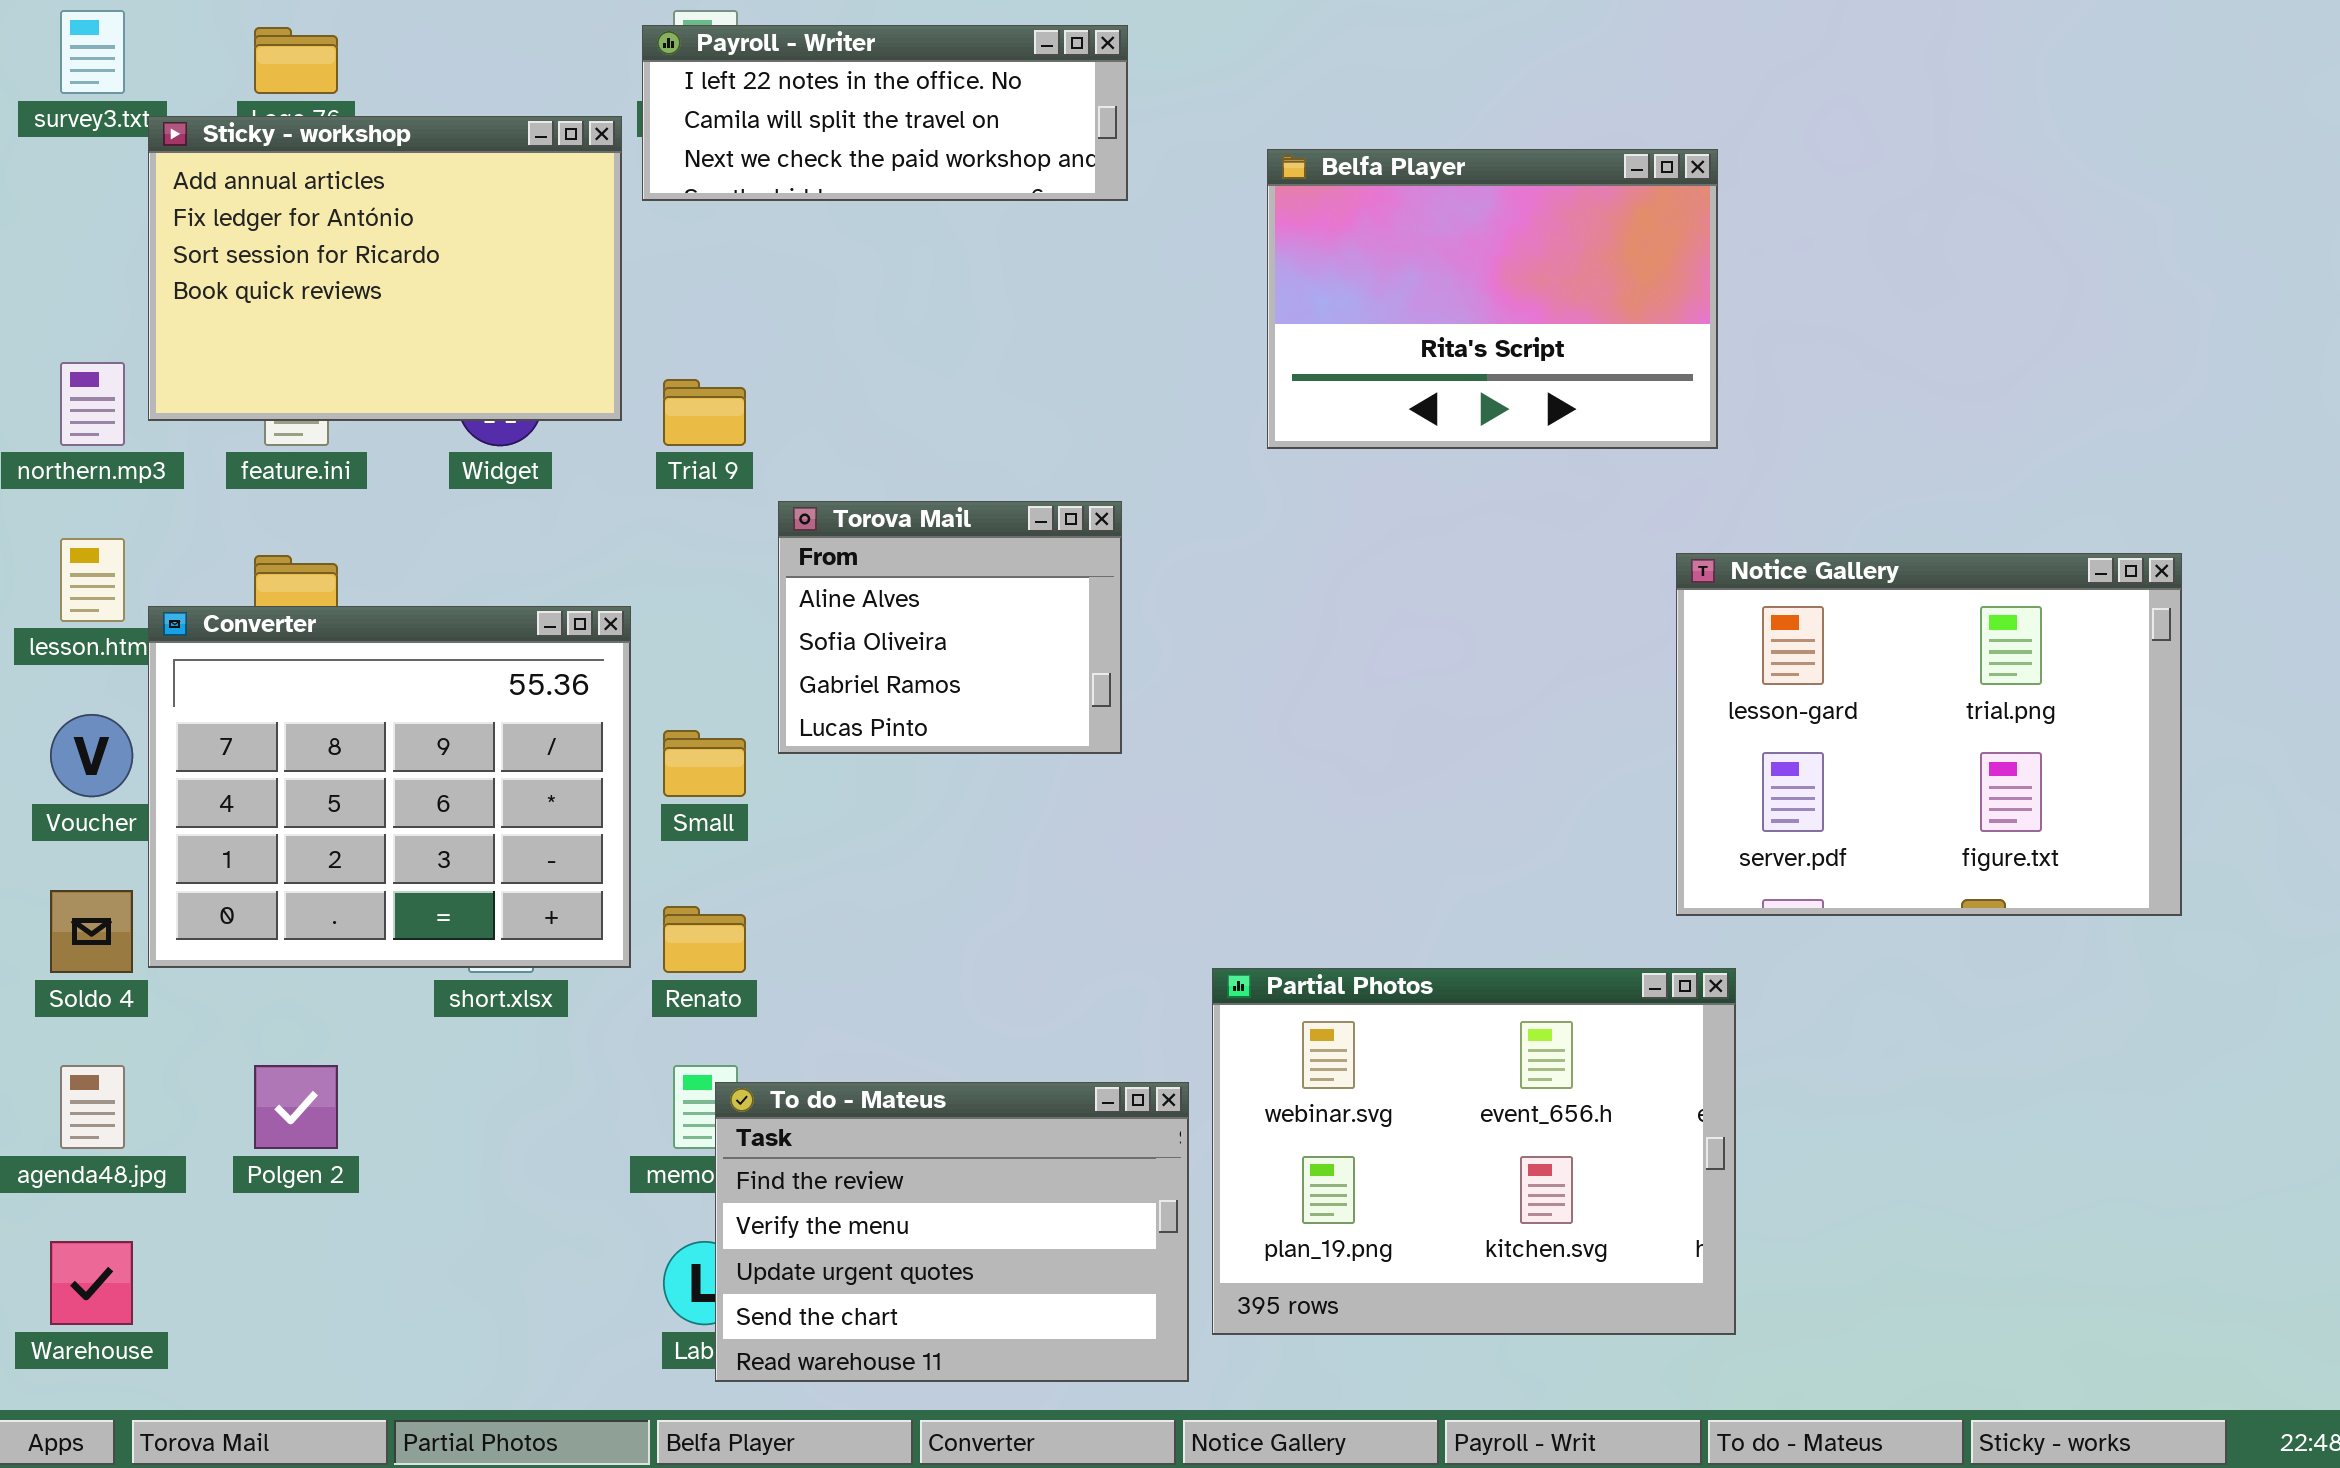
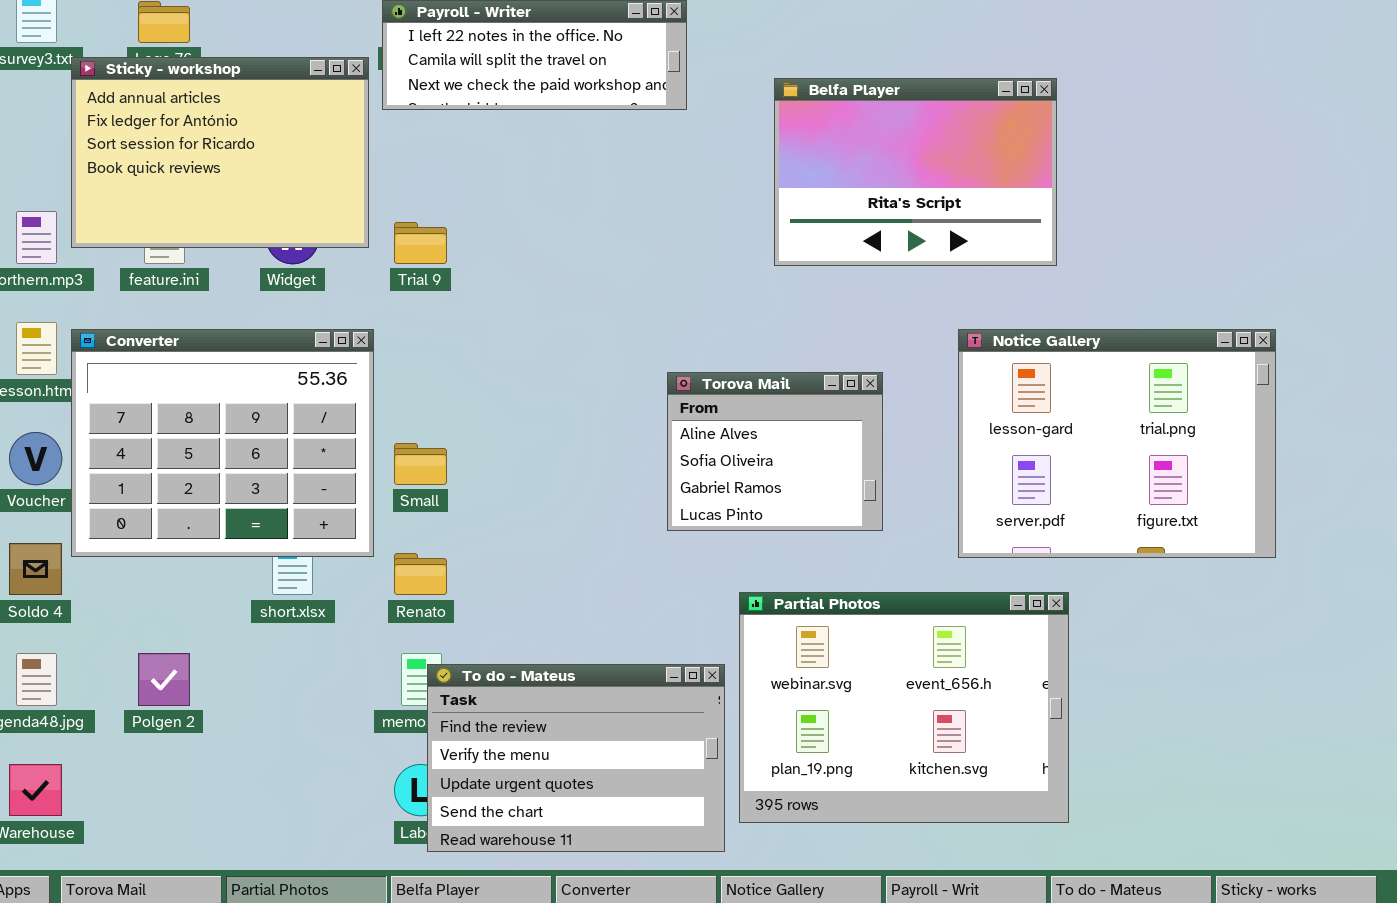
Torova Mail: [778,501,1122,754] -> [667,372,883,531], moved
Notice Gallery: [1676,553,2182,916] -> [958,329,1276,558], moved
Converter: [148,606,631,968] -> [71,329,374,557], moved

